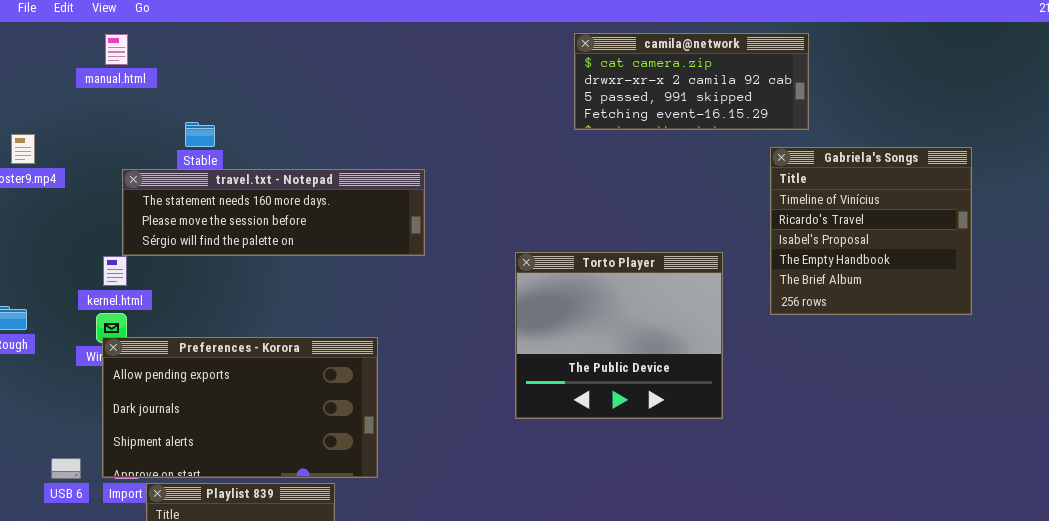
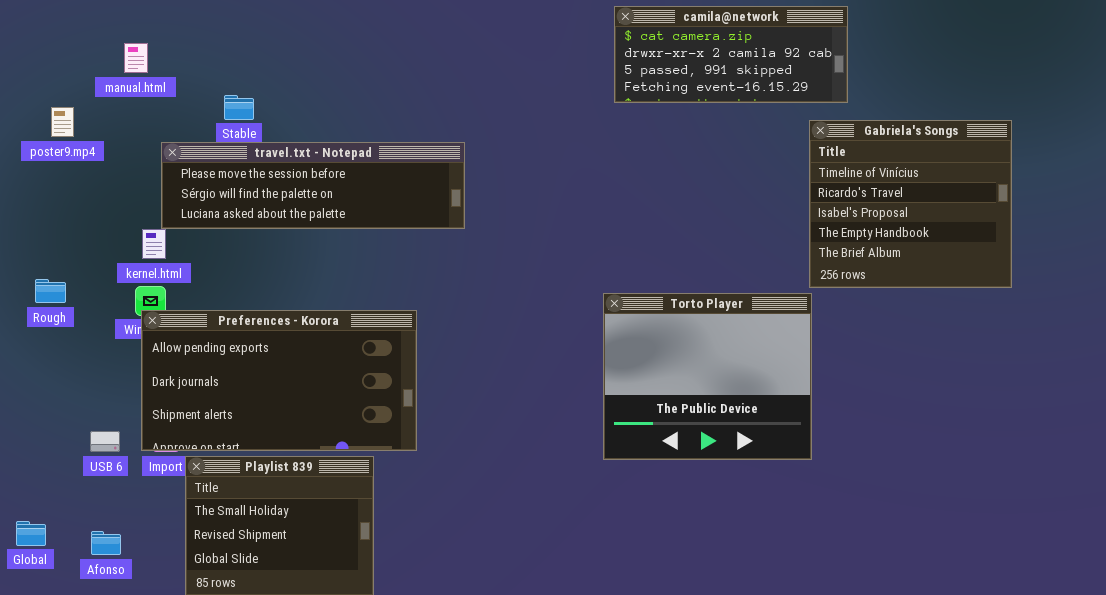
manual.html: [105,34,128,65] -> [124,43,148,73], moved
travel.txt - Notepad: [122,169,425,256] -> [161,142,465,229], scrolled down 1 row
Torto Player: [515,252,723,419] -> [603,293,812,460], moved

